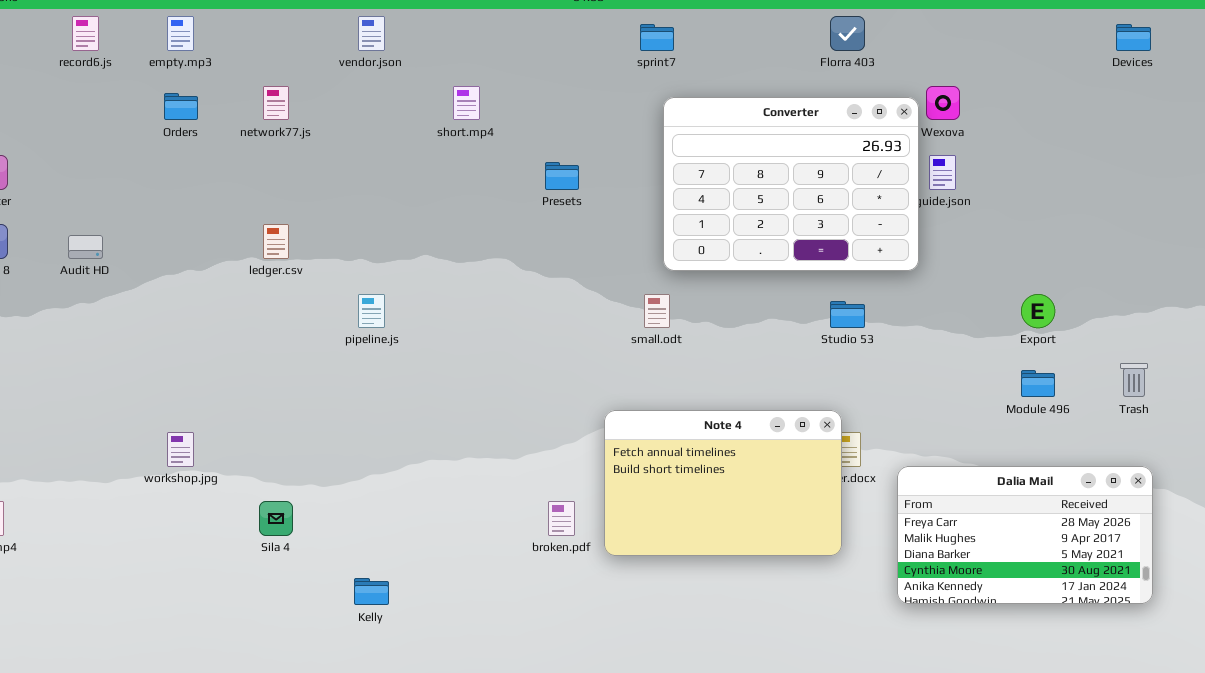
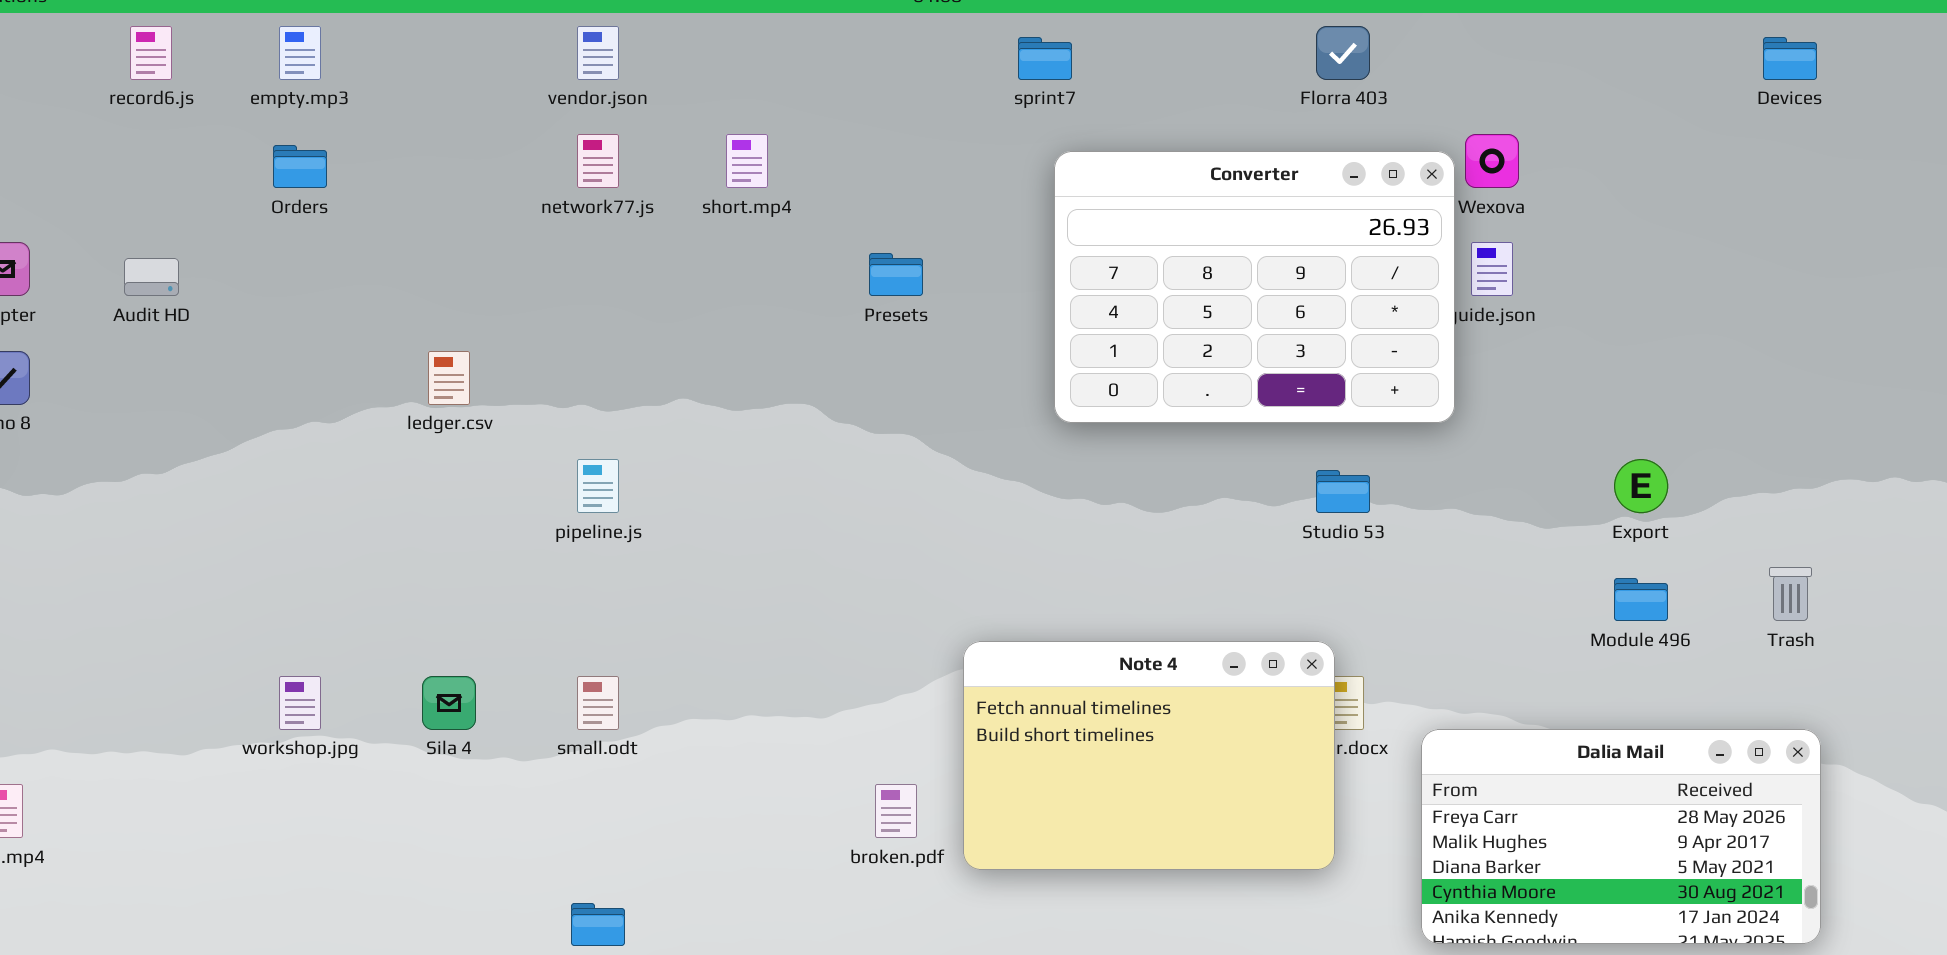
network77.js: [263,86,289,120] -> [577,134,619,188], moved
Audit HD: [68,235,103,259] -> [124,258,179,296], moved
small.odt: [644,294,670,328] -> [577,676,619,730], moved
Sila 4: [259,501,293,536] -> [422,676,476,730], moved

